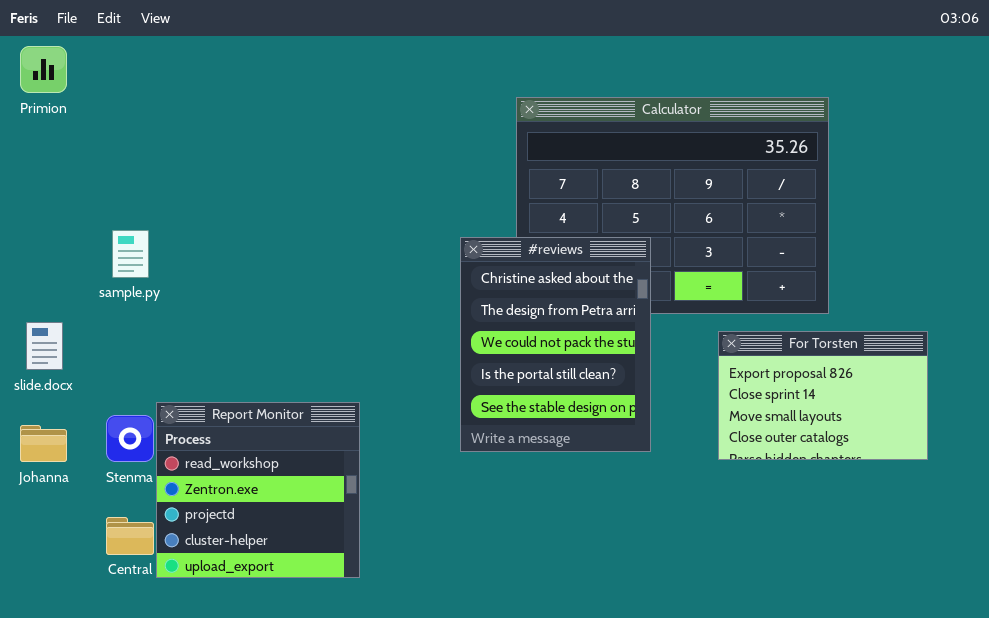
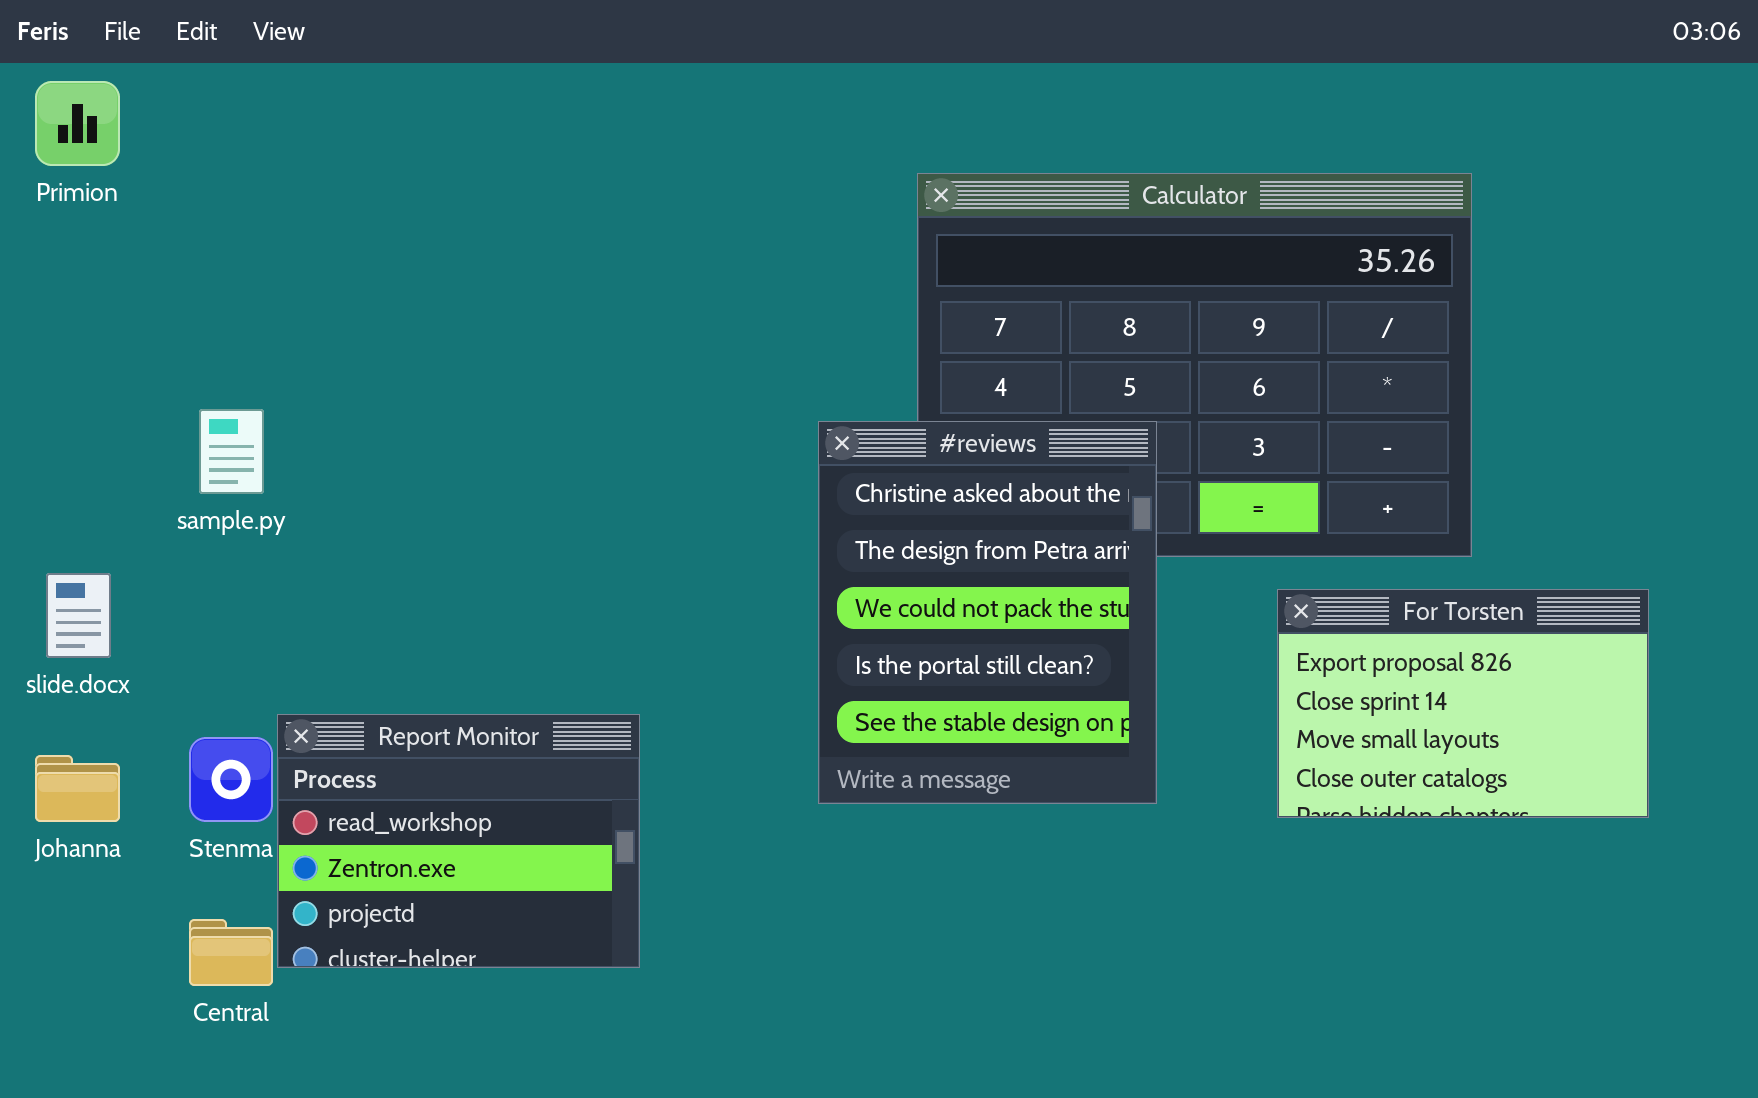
Report Monitor: [156,402,360,578] -> [277,714,640,968], resized

